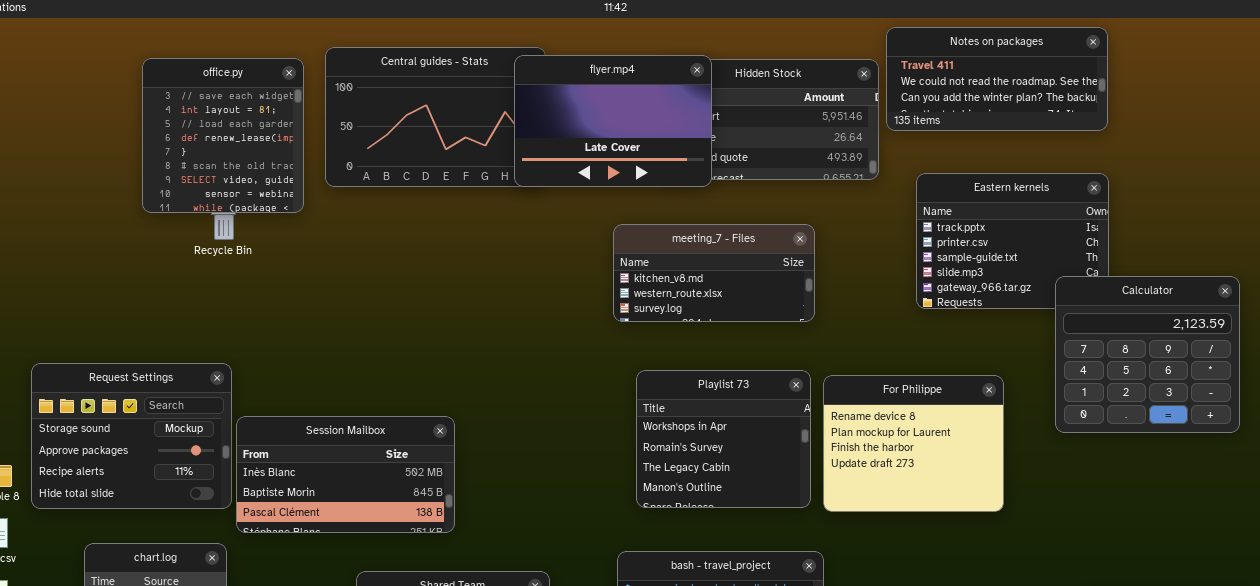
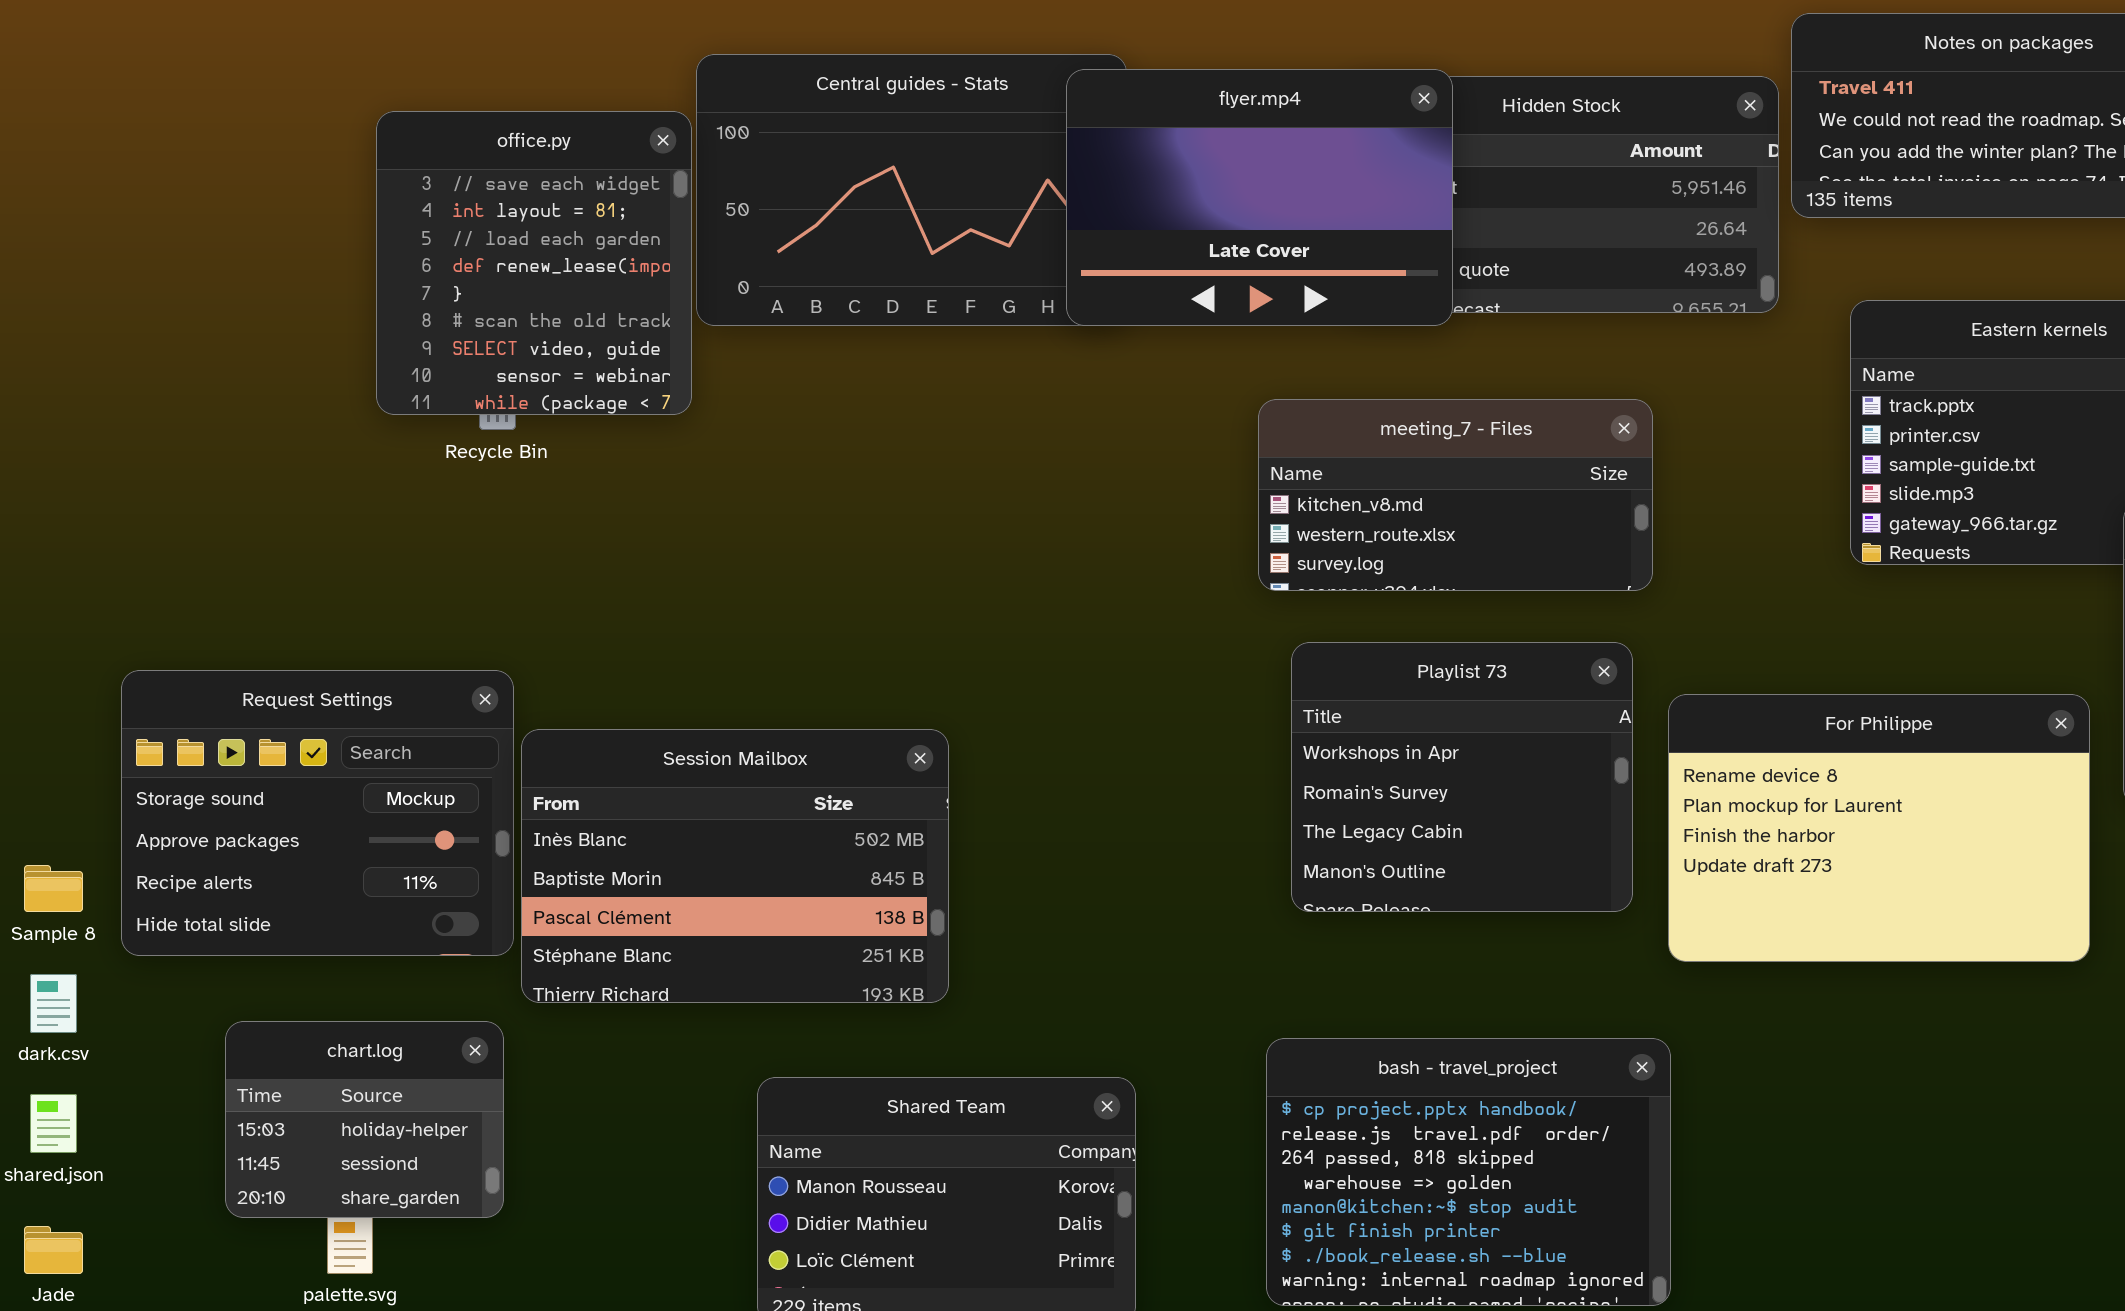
office.py: [142,58,304,213] -> [376,111,692,415], moved
Playlist 73: [636,370,811,508] -> [1291,642,1633,912], moved
For Philippe: [823,375,1004,512] -> [1668,694,2090,962], resized
Session Mailbox: [236,416,455,533] -> [521,729,949,1003], resized

